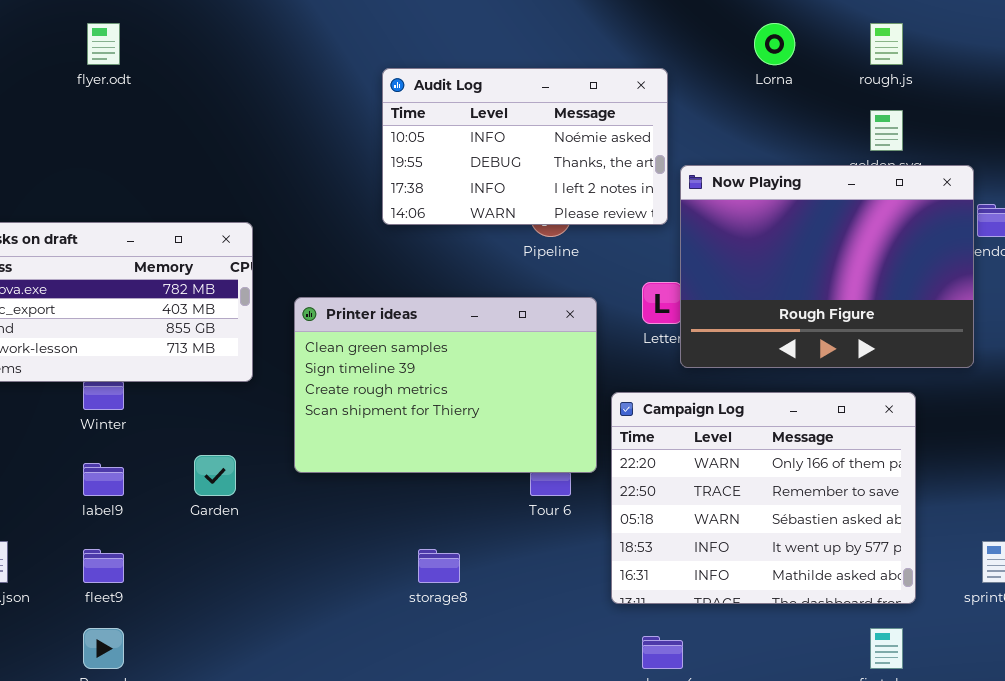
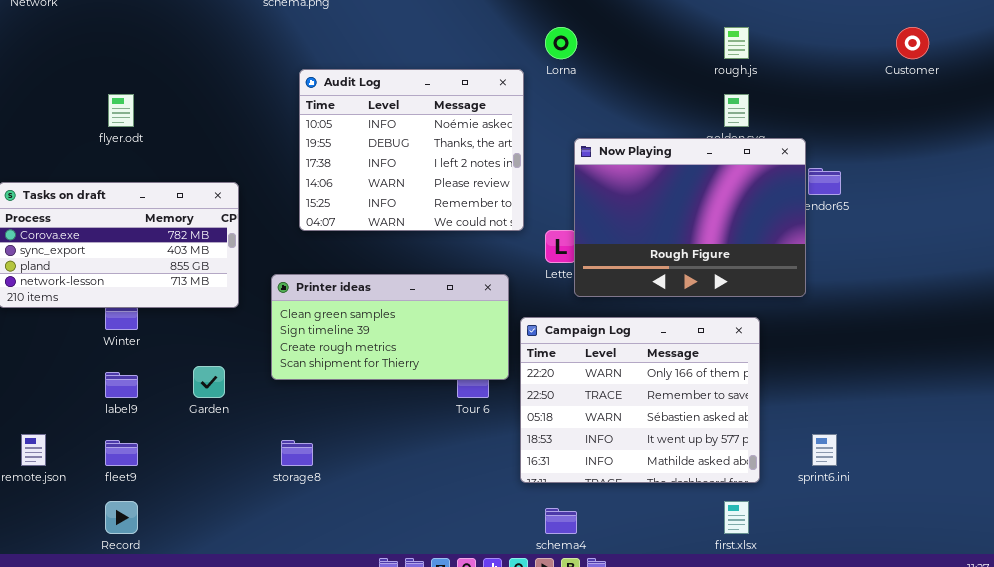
flyer.odt: [87,23,120,65] -> [108,94,134,127], moved
Lorna: [754,23,795,65] -> [545,27,577,59], moved
Audit Log: [382,68,668,225] -> [299,69,524,231], moved, resized
Printer ideas: [294,297,597,473] -> [271,274,509,380], resized
storage8: [418,549,460,583] -> [281,440,313,466], moved

